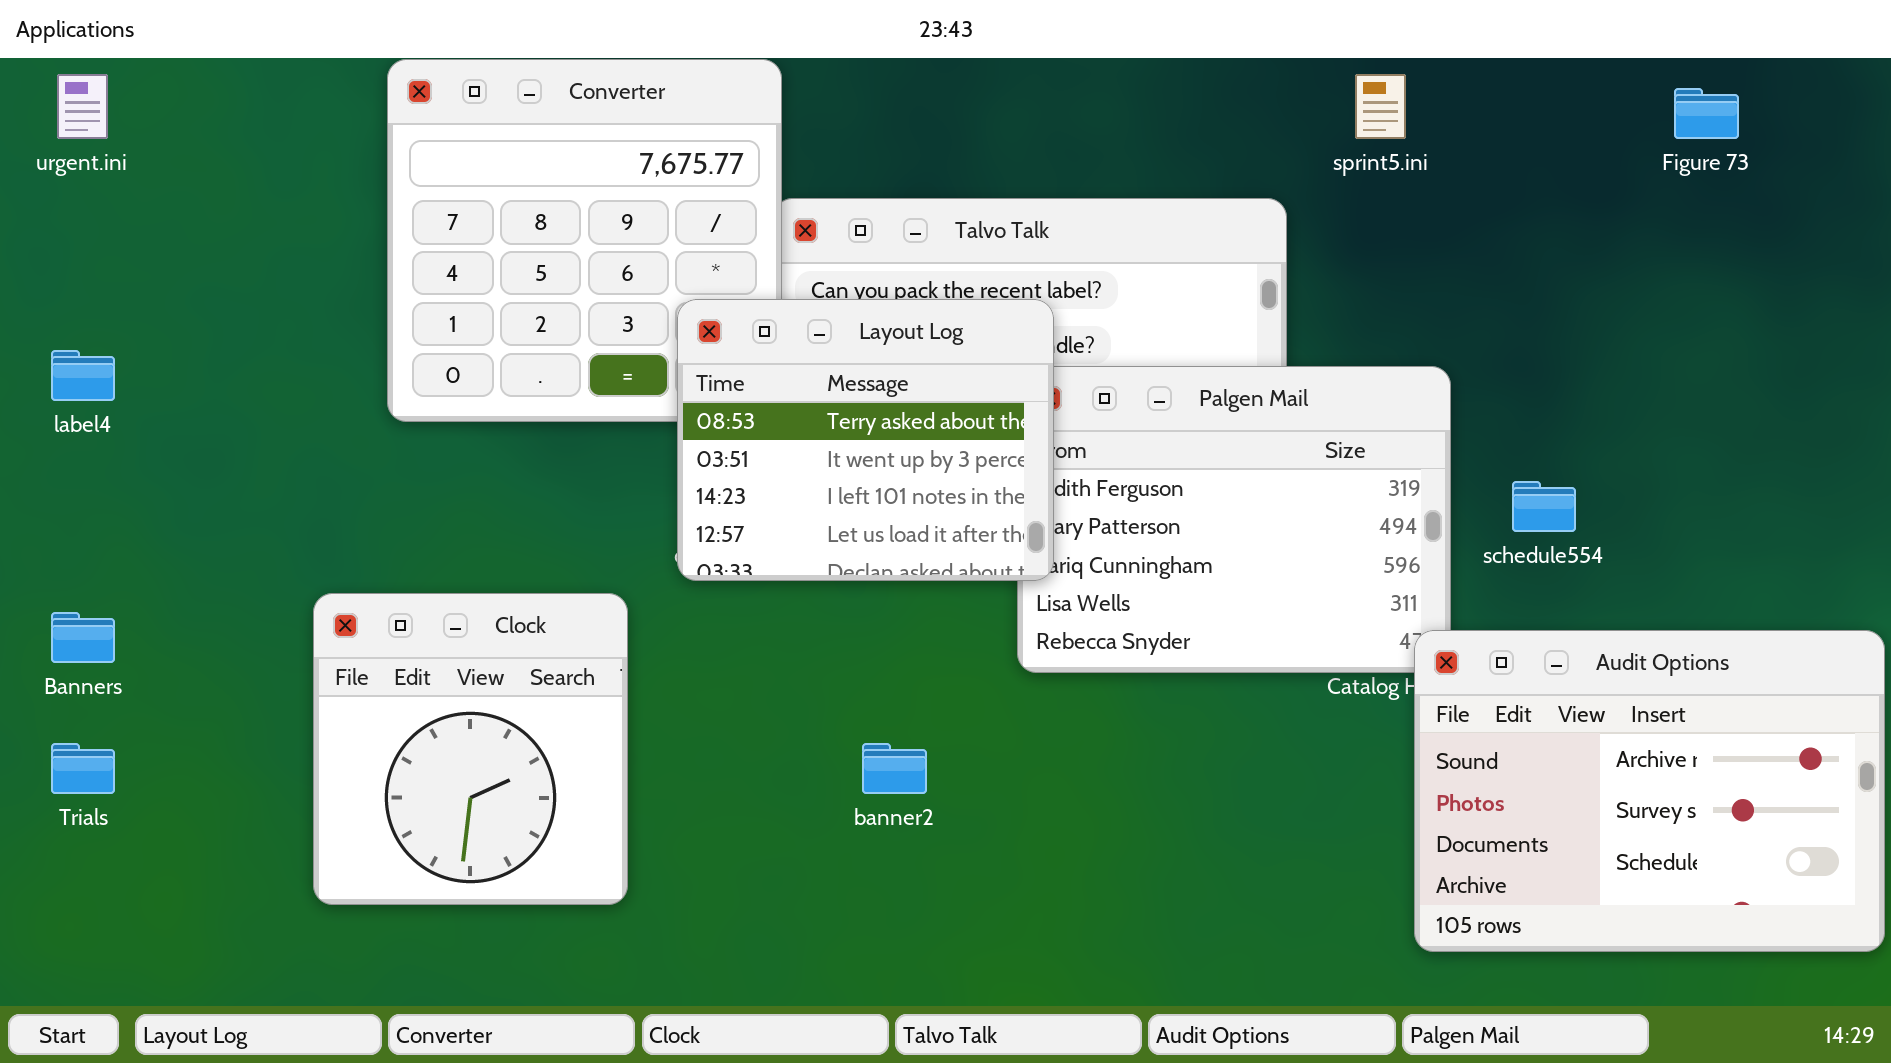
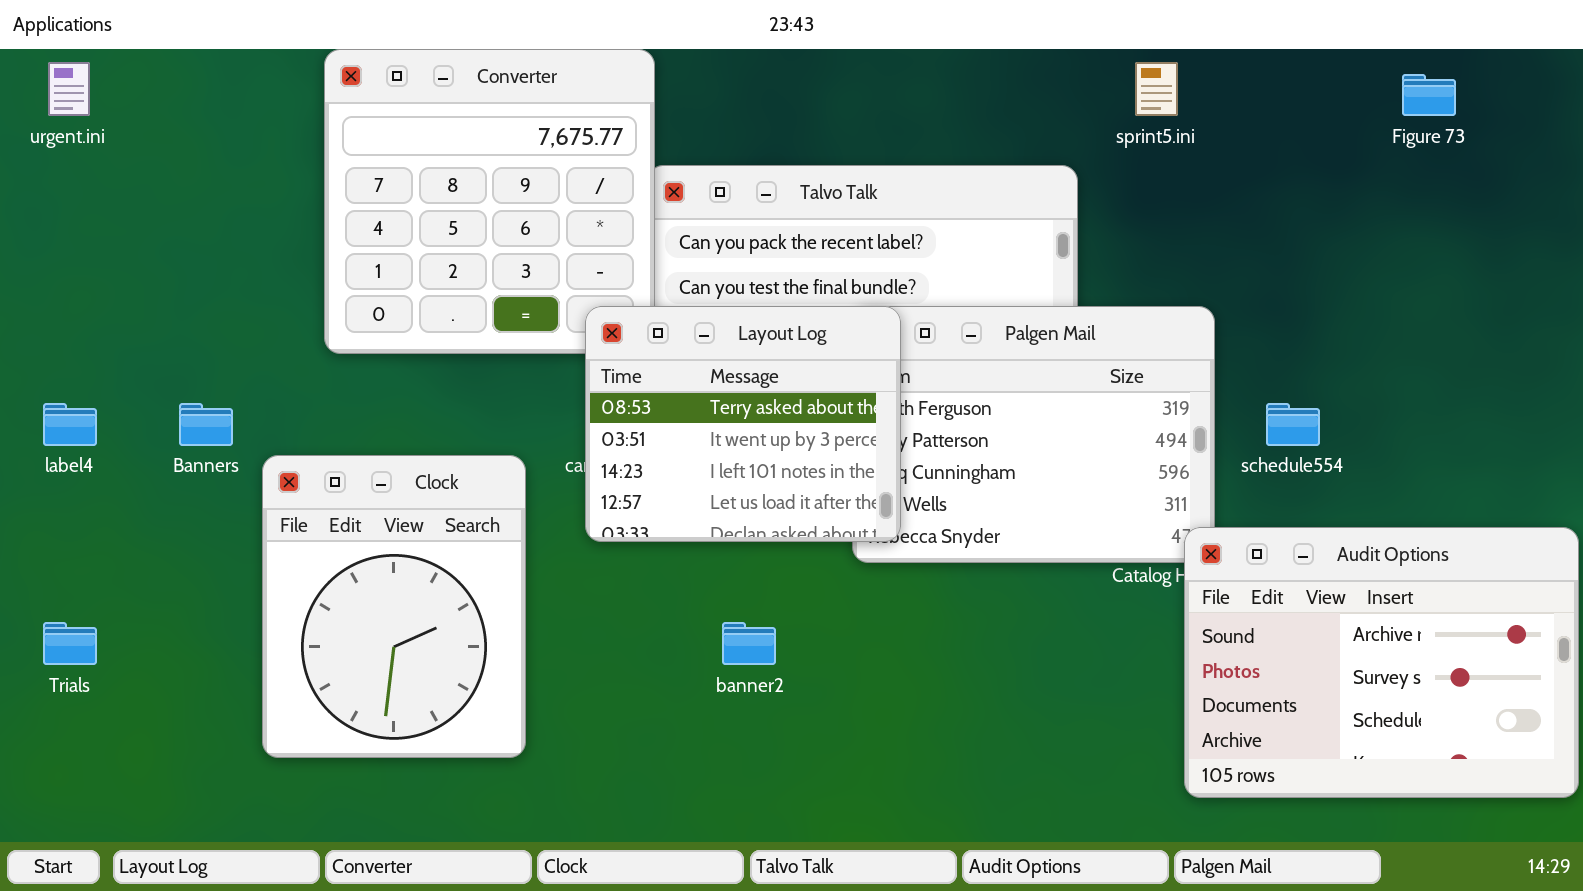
Layout Log: [677,299,1054,581] -> [585,306,901,542], moved
label4: [51,350,115,401] -> [43,403,97,446], moved
Clock: [313,593,628,905] -> [262,455,526,758], resized
Banners: [51,612,115,663] -> [179,403,233,446], moved

